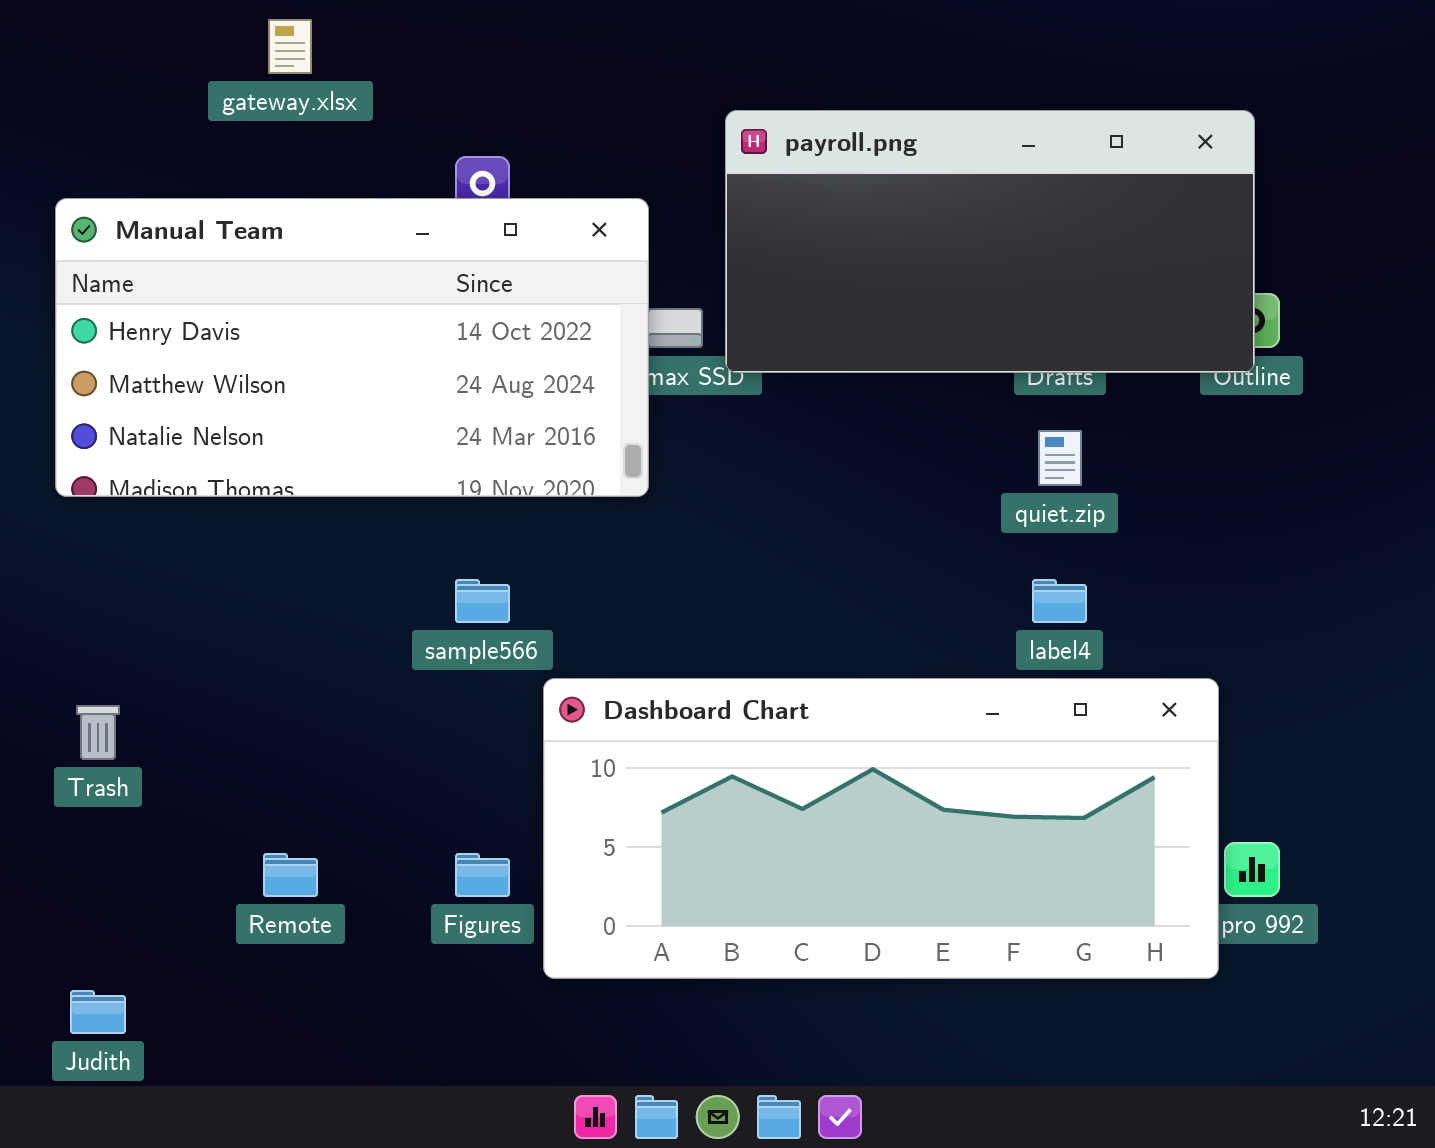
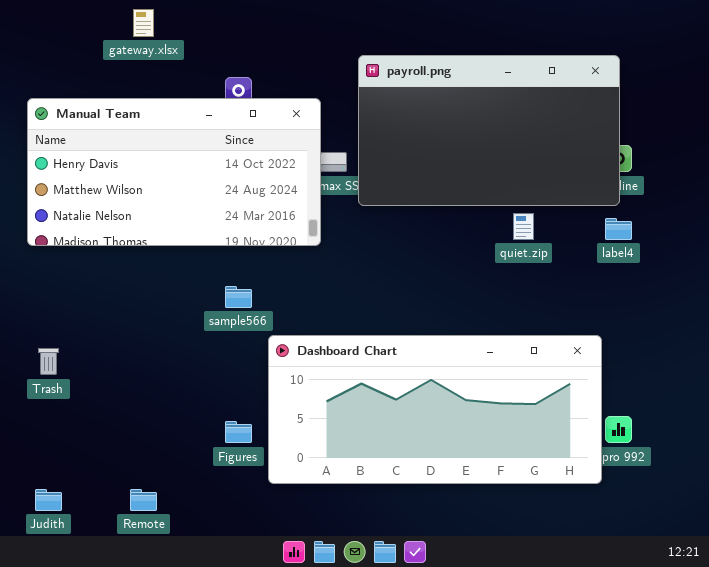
payroll.png: [725,110,1255,373] -> [358,55,620,206], resized
label4: [1032,579,1087,623] -> [605,218,632,240], moved
Remote: [263,853,318,897] -> [130,489,157,511], moved

